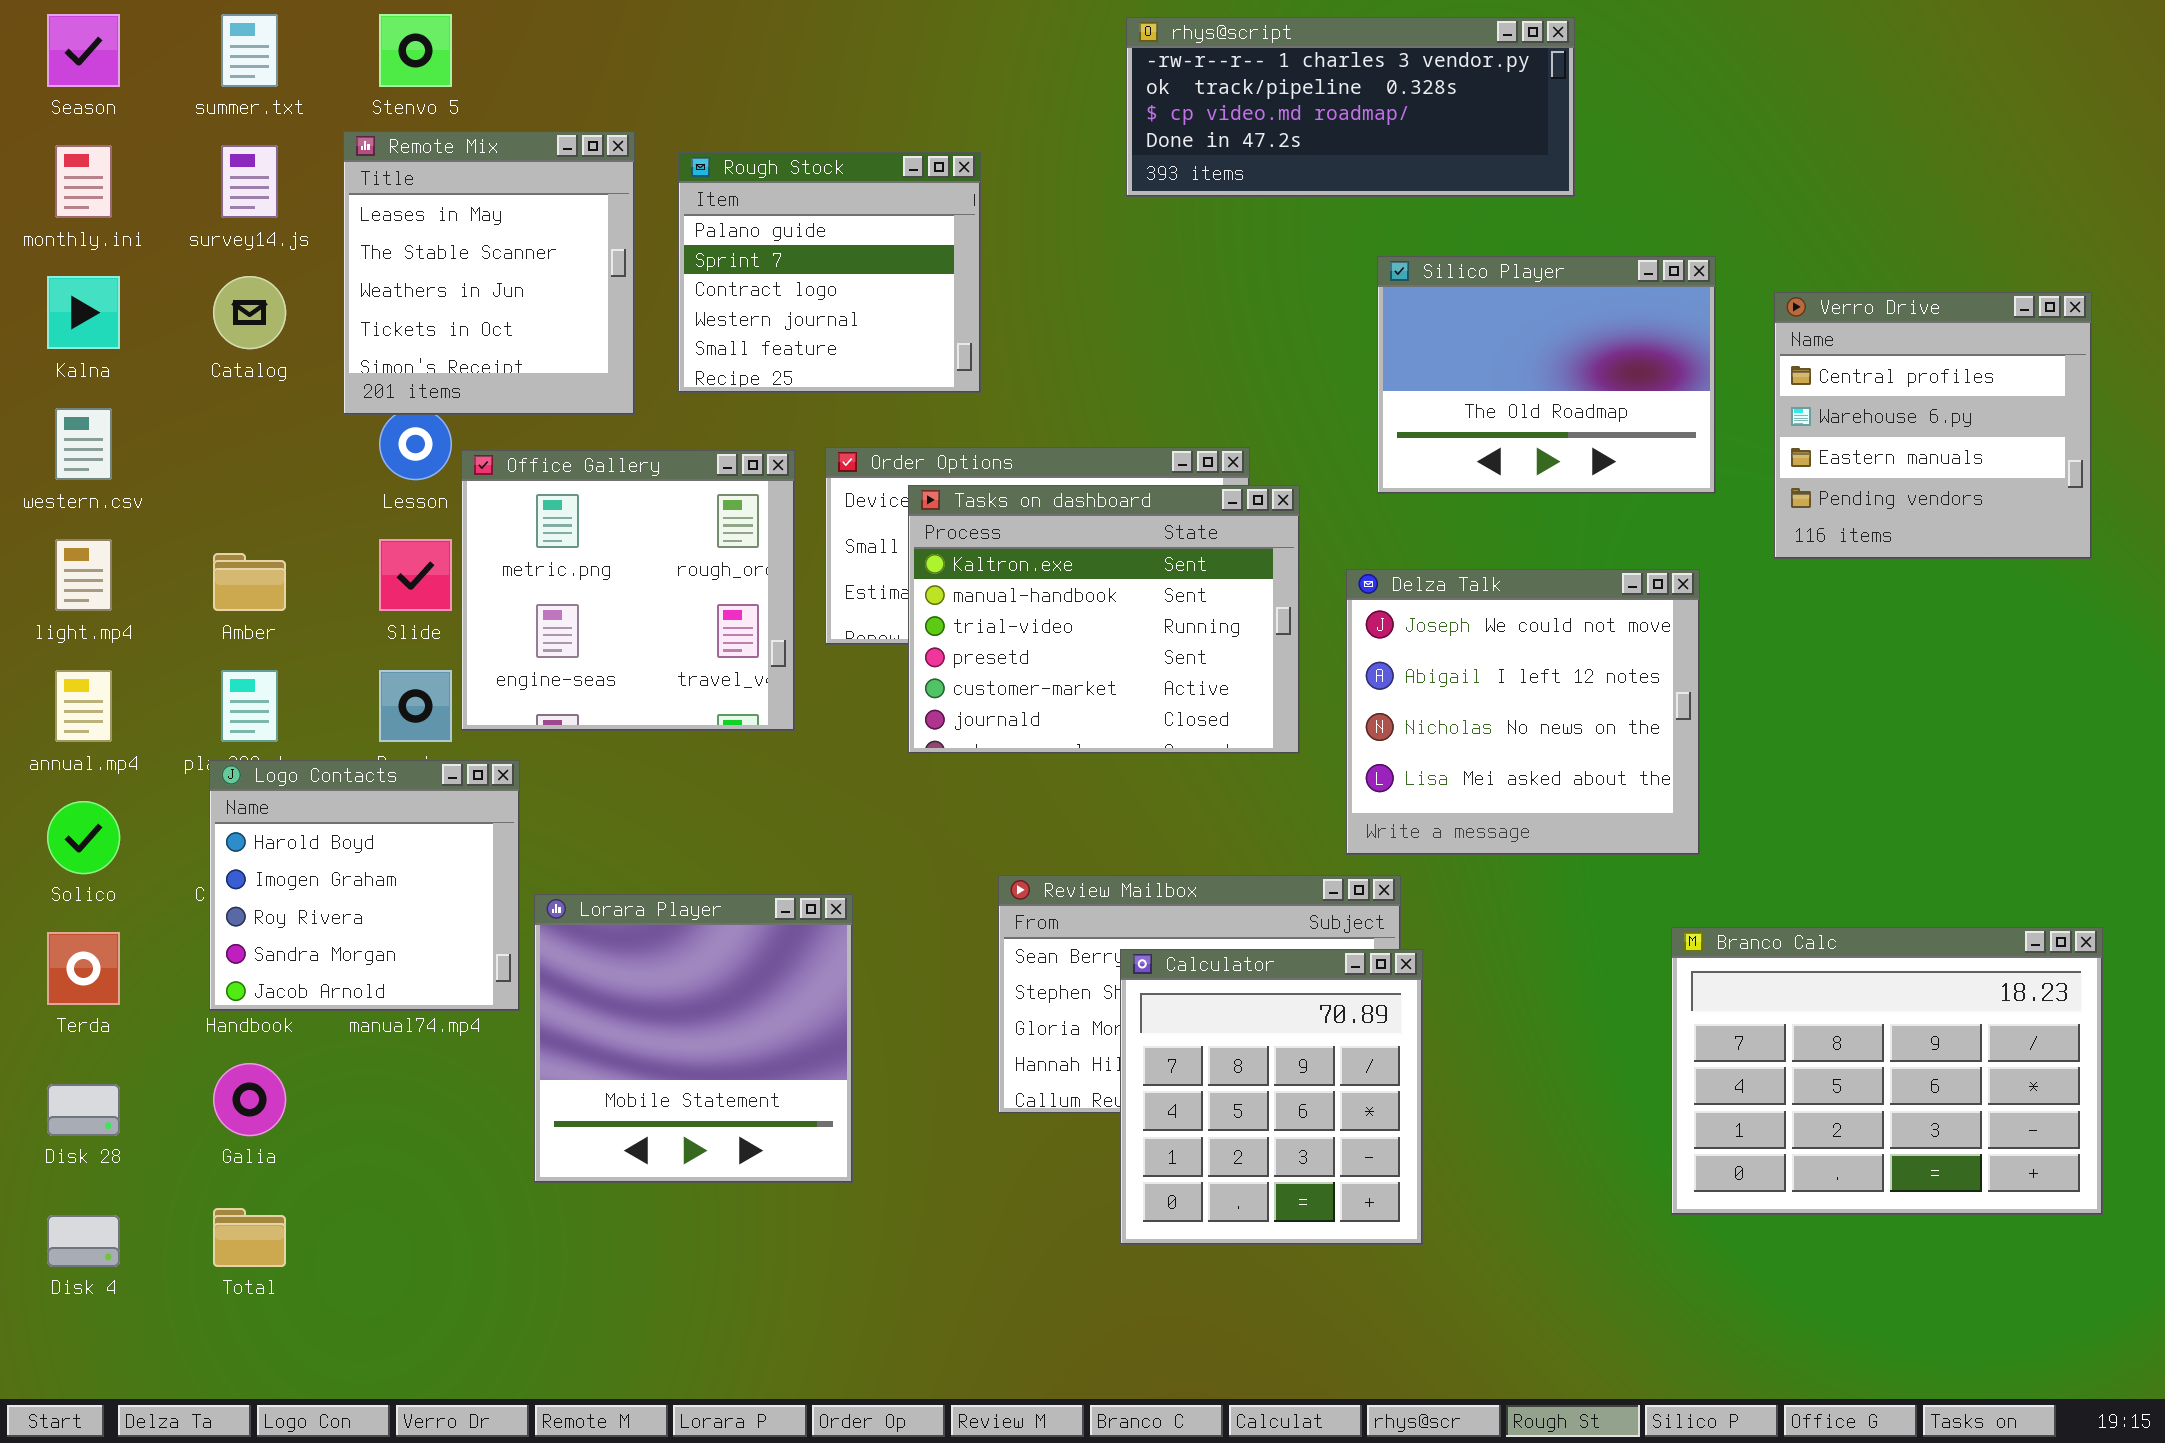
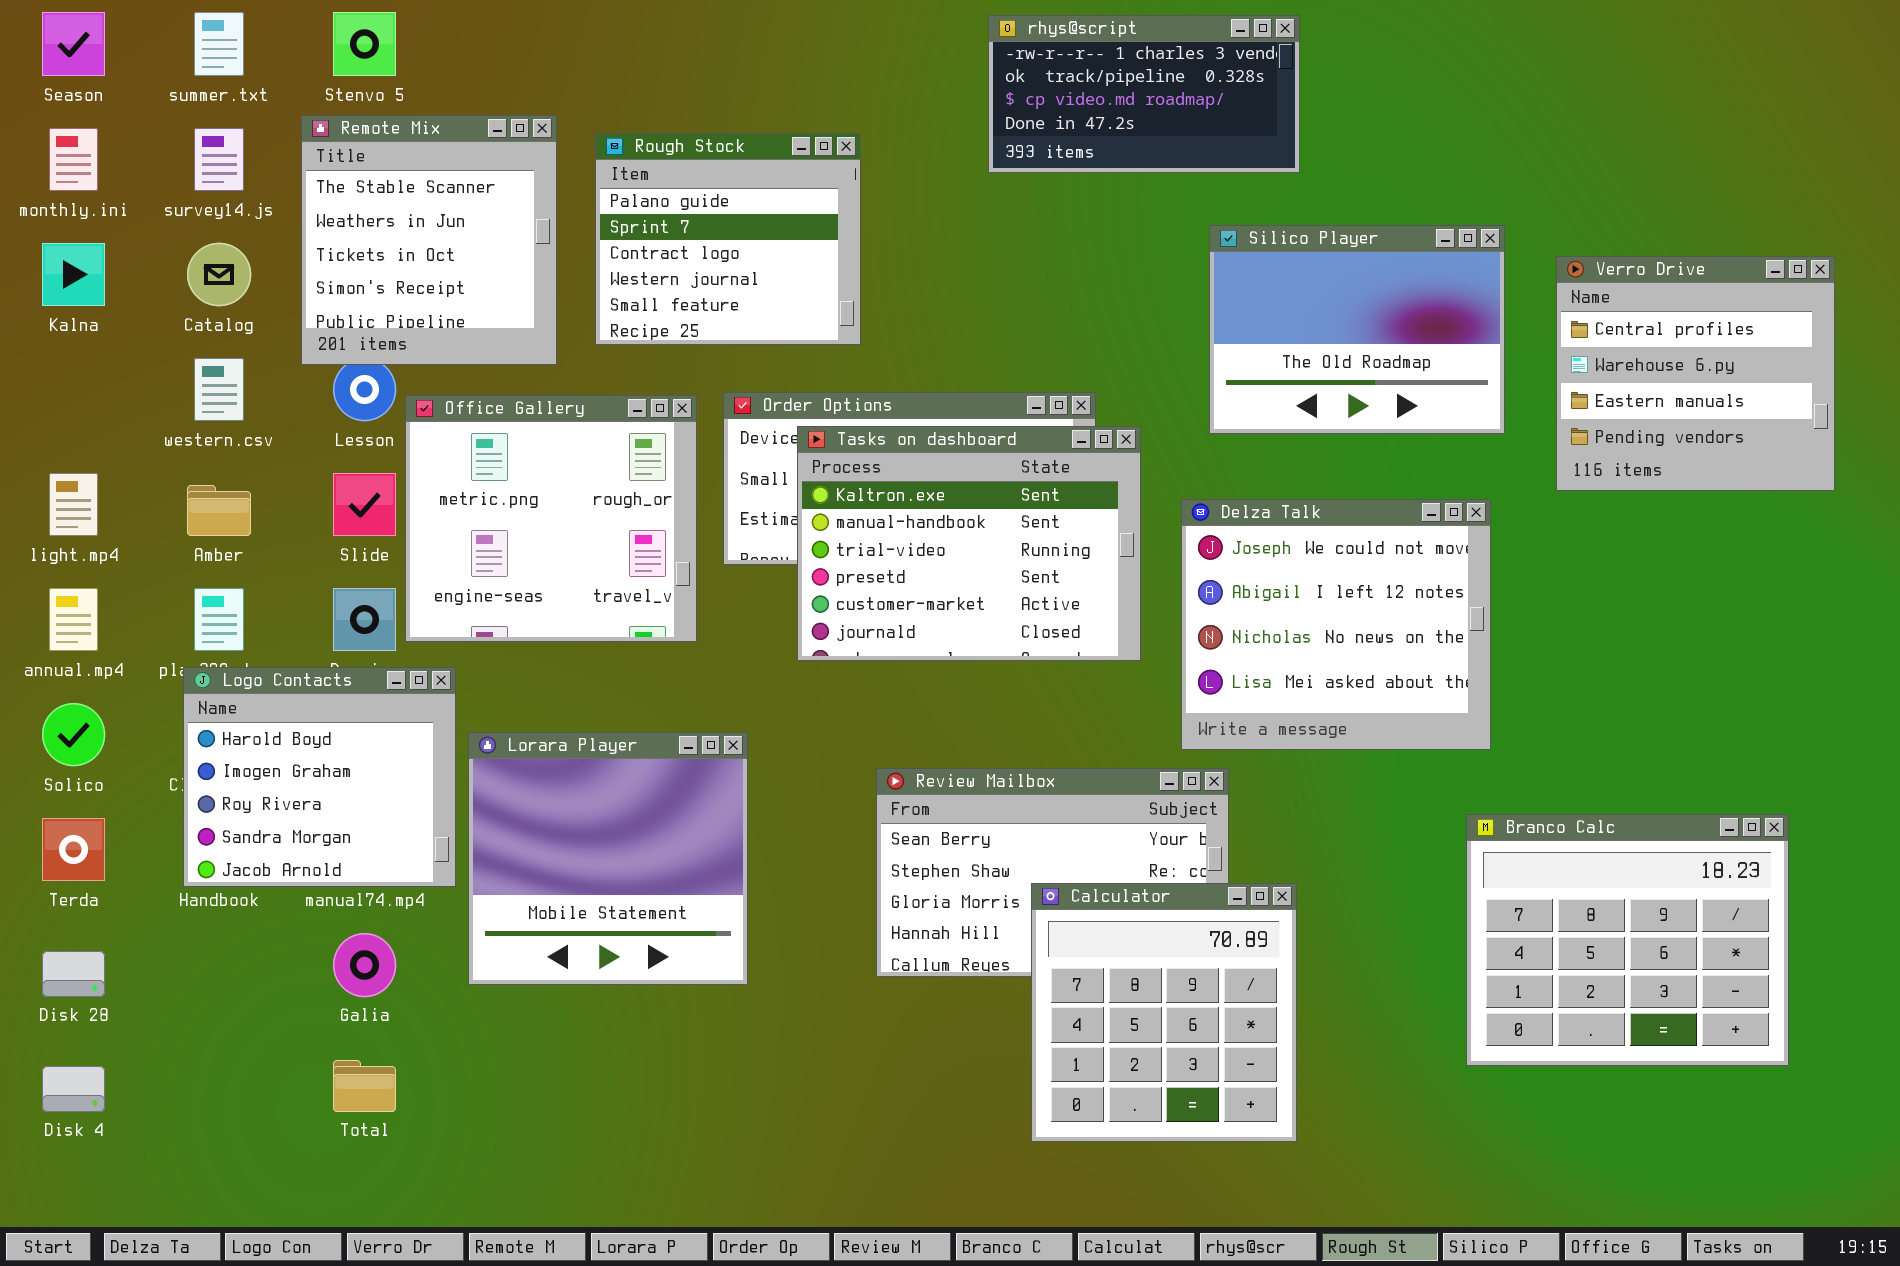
rhys@script: [1126,17,1575,197] -> [988,15,1300,173], resized
Remote Mix: [343,131,635,415] -> [301,115,557,365], scrolled down 1 row
western.csv: [55,408,112,480] -> [194,358,244,421], moved
Lorara Player: [534,894,853,1183] -> [468,732,748,985], moved
Branco Calc: [1671,927,2103,1215] -> [1466,814,1789,1066], resized
Calculator: [1120,949,1423,1245] -> [1031,883,1297,1142], moved
Galia: [213,1063,286,1136] -> [333,933,396,997], moved
Total: [213,1208,286,1267] -> [333,1060,396,1112], moved

